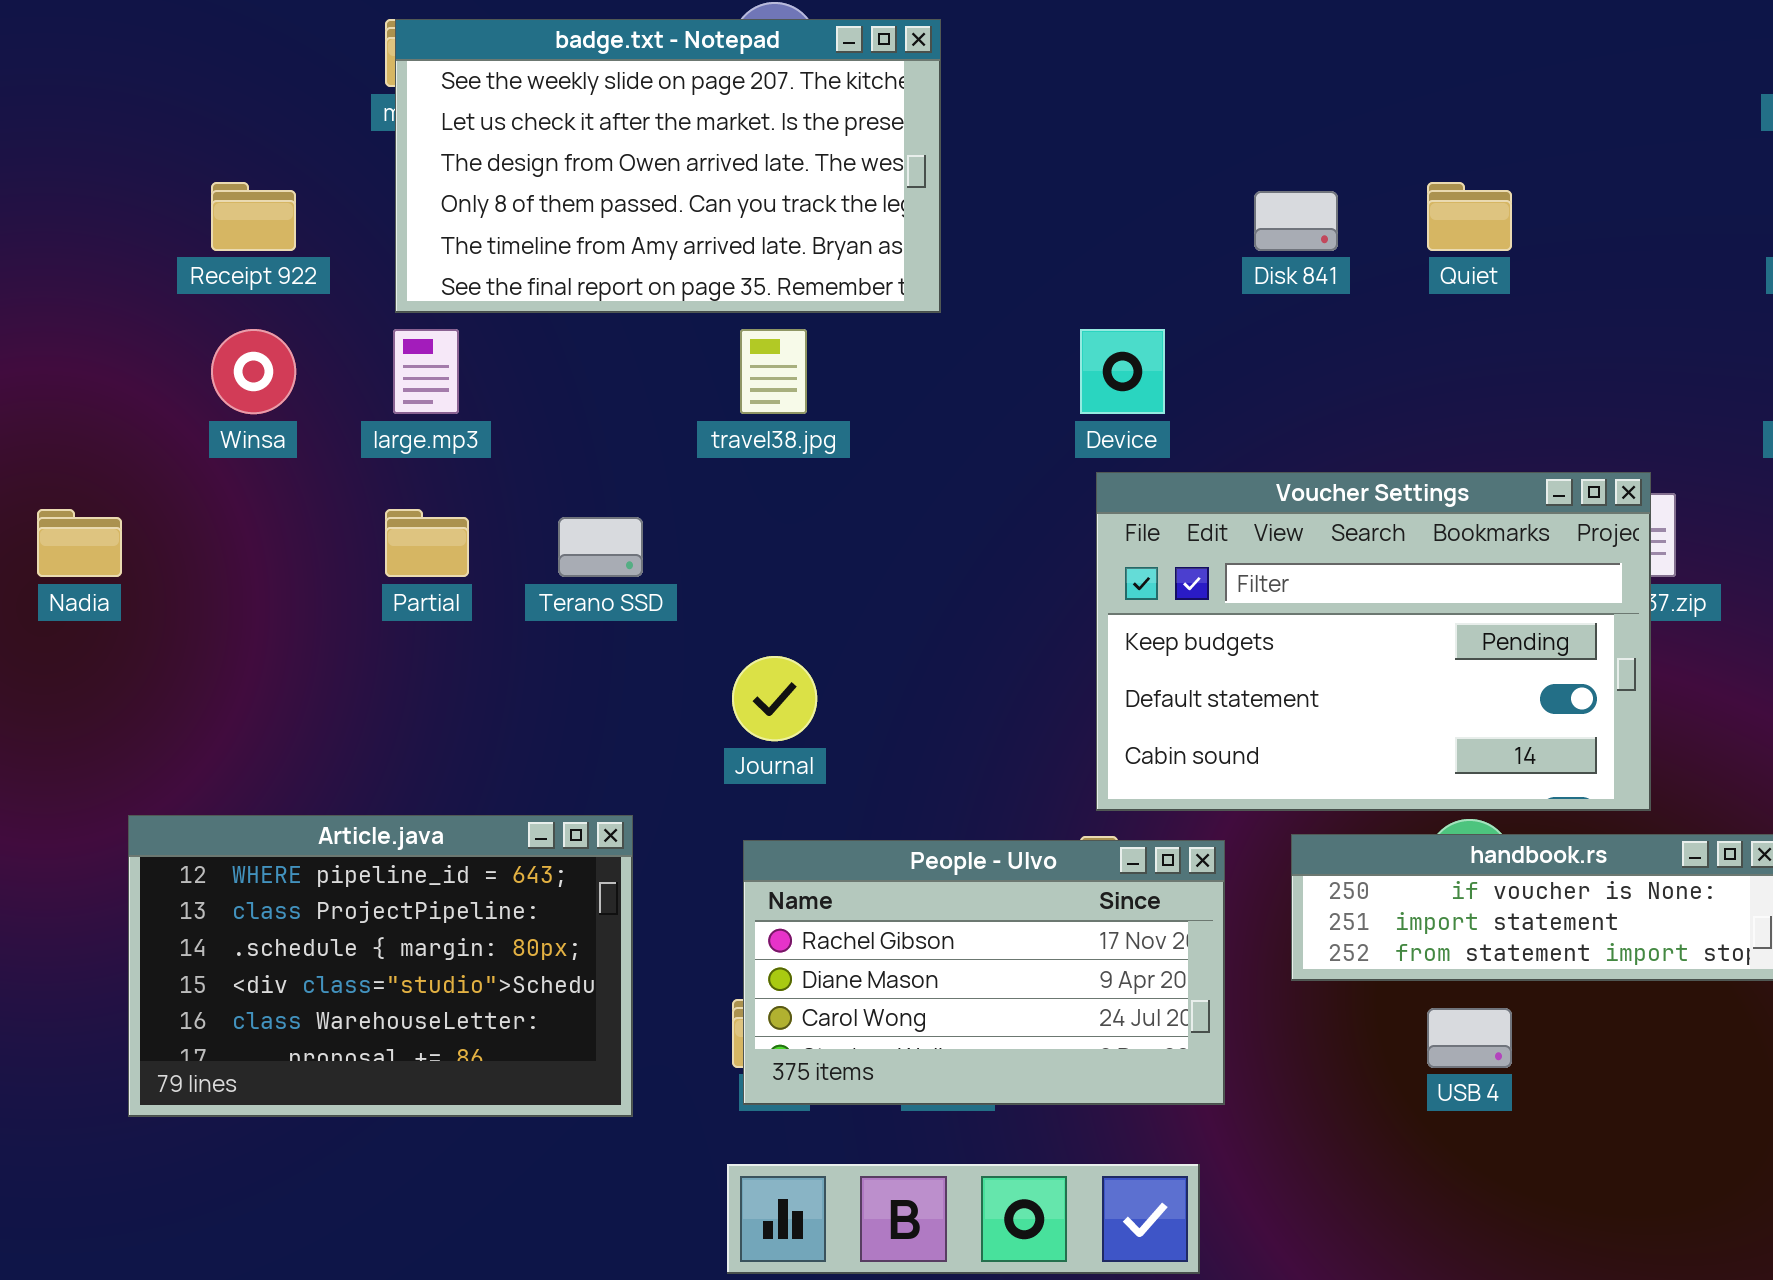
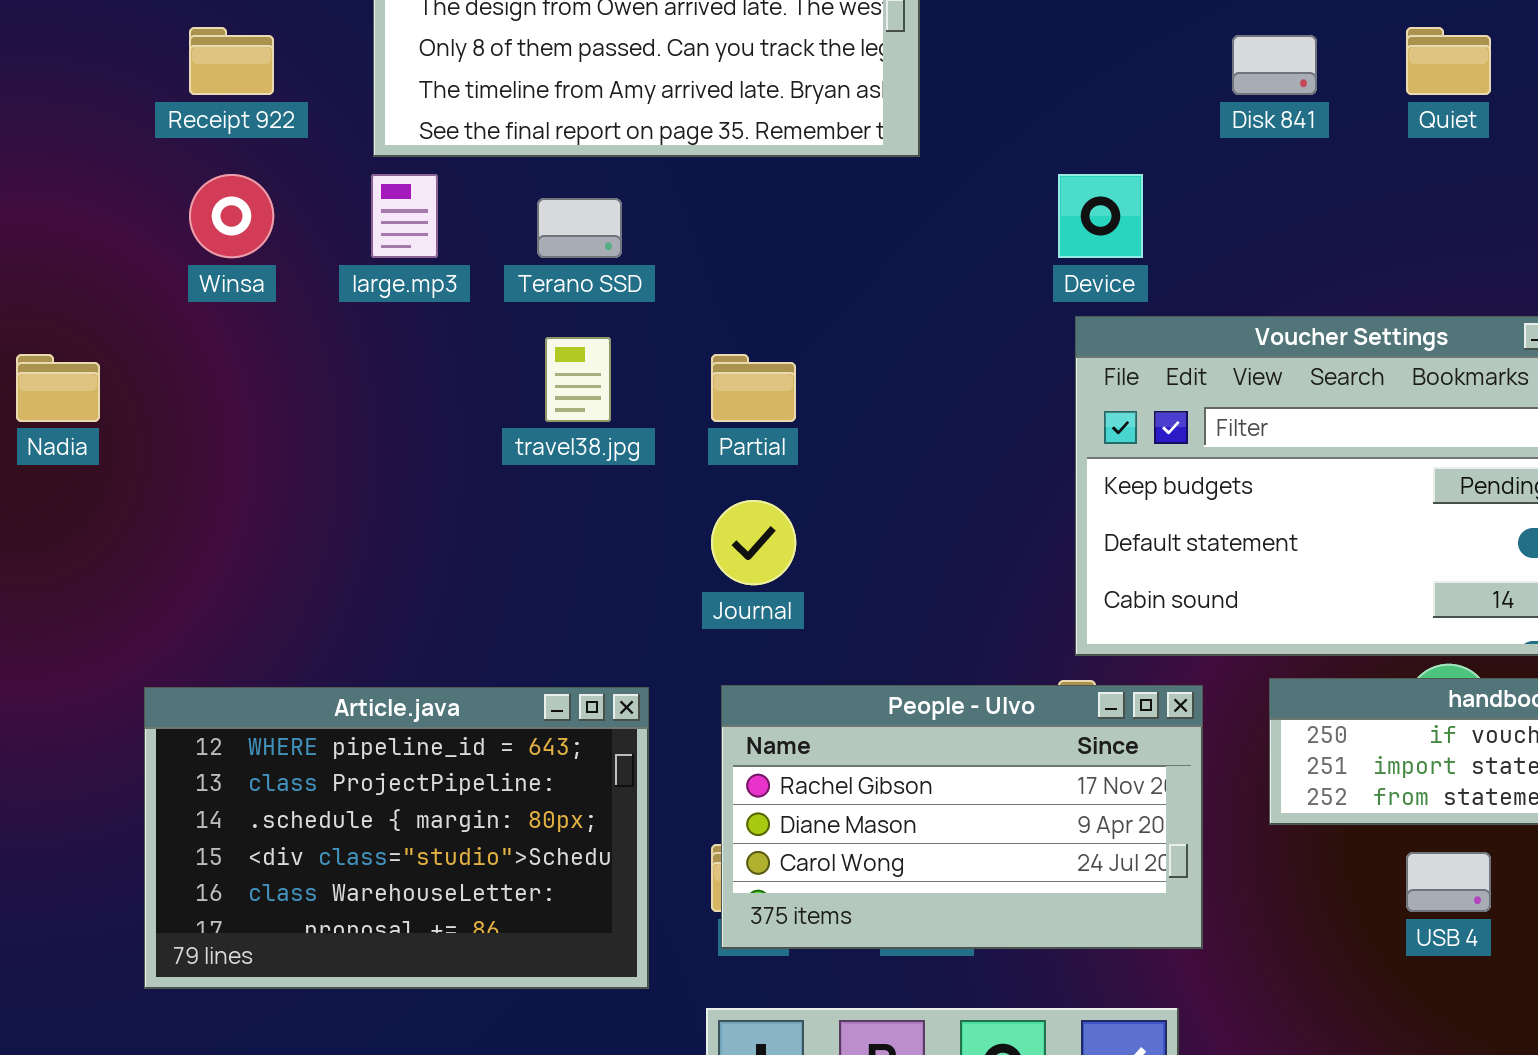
travel38.jpg: [740,329,807,414] -> [545,337,611,422], moved
Partial: [385,509,469,577] -> [711,354,796,422], moved
Terano SSD: [558,517,643,577] -> [537,198,622,258], moved
Article.java: [128,815,633,1117] -> [144,687,649,989], moved

